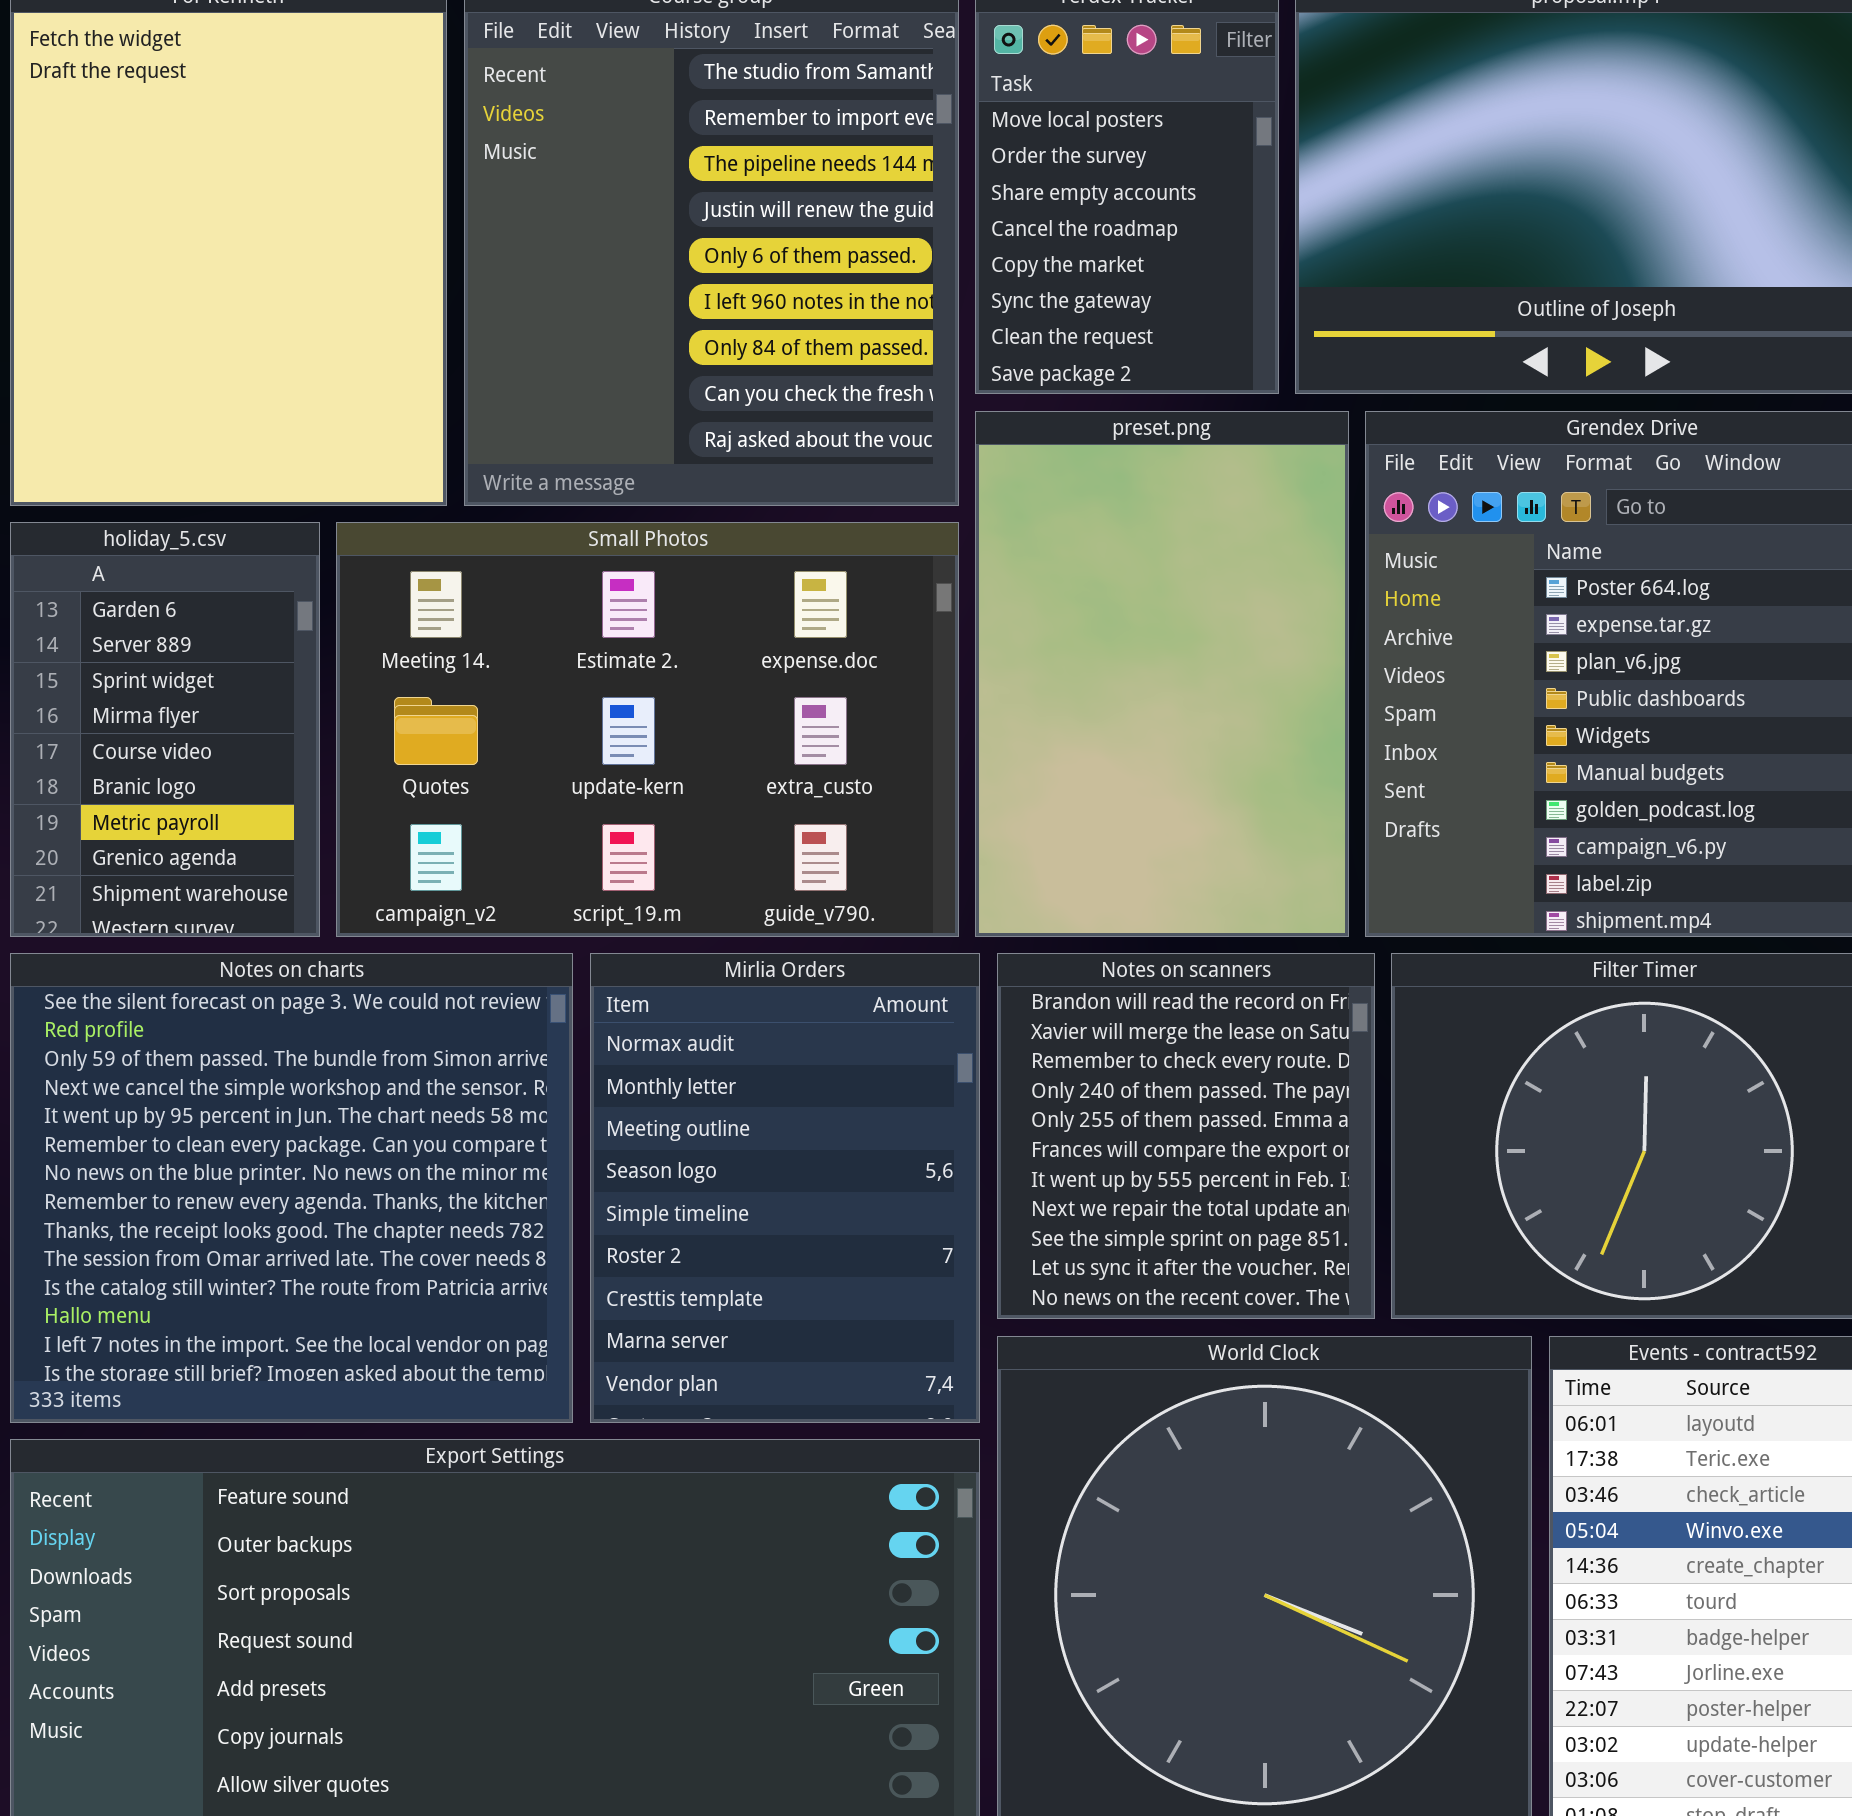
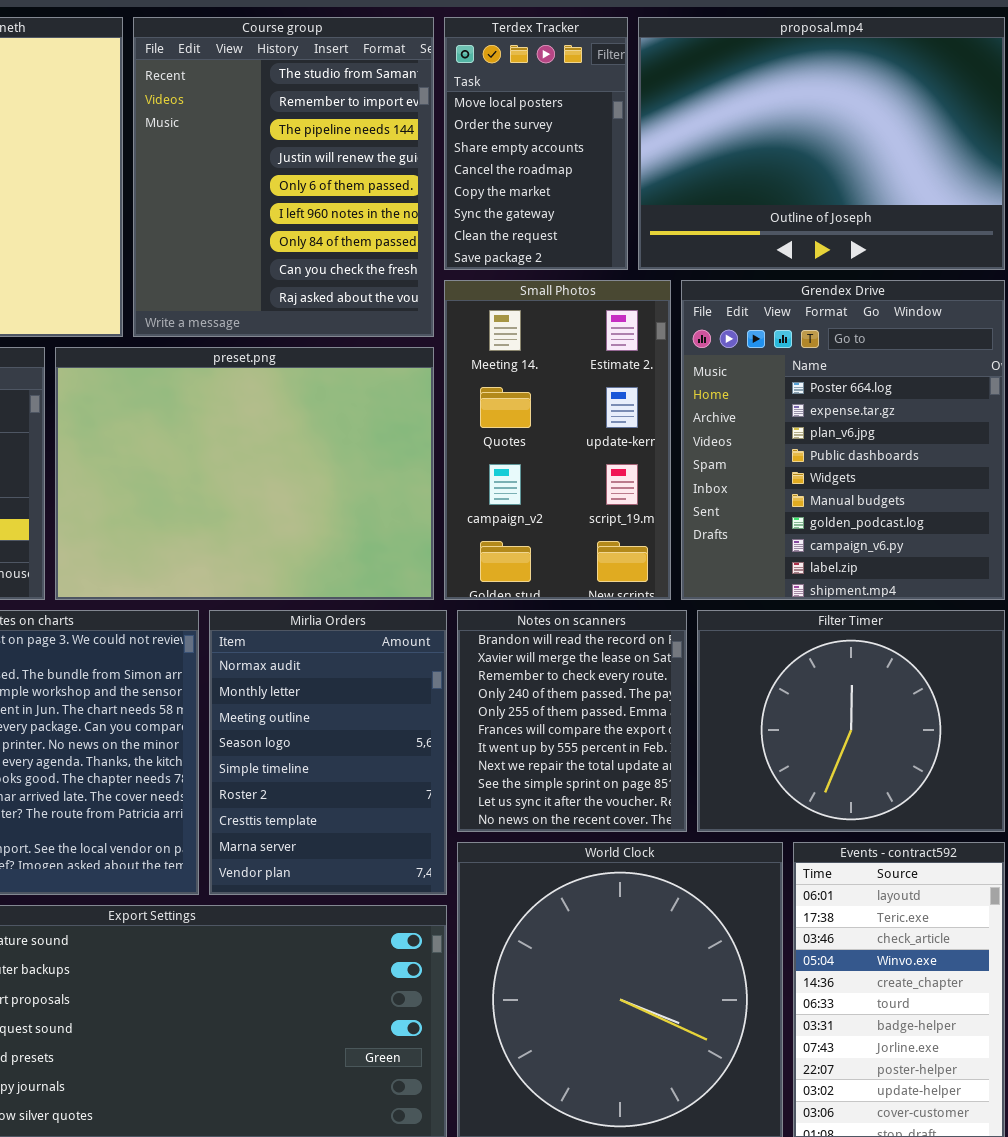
preset.png: [975,411,1349,937] -> [55,347,434,600], moved, resized
Small Photos: [336,522,959,937] -> [444,280,671,600], moved, resized

